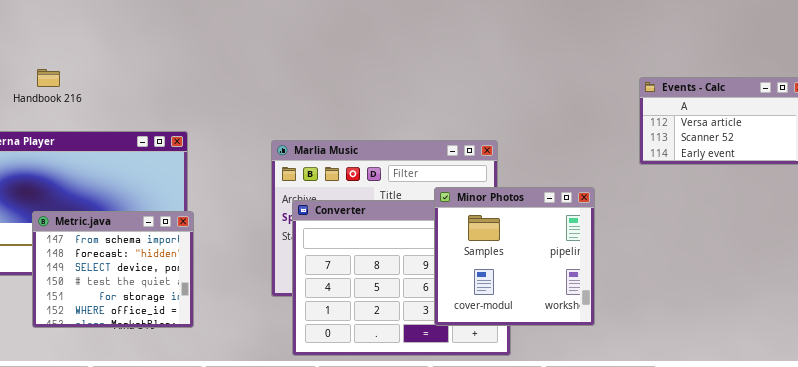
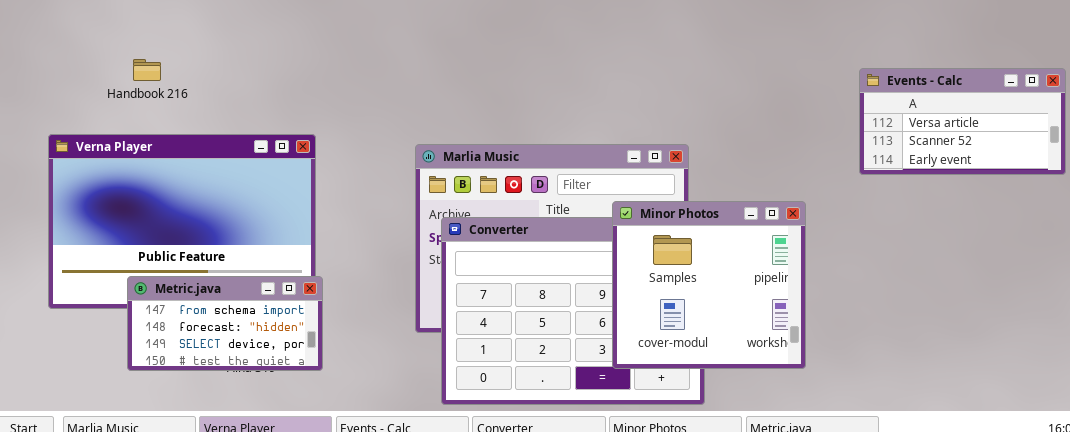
Metric.java: [32,211,194,328] -> [127,276,323,371], resized

